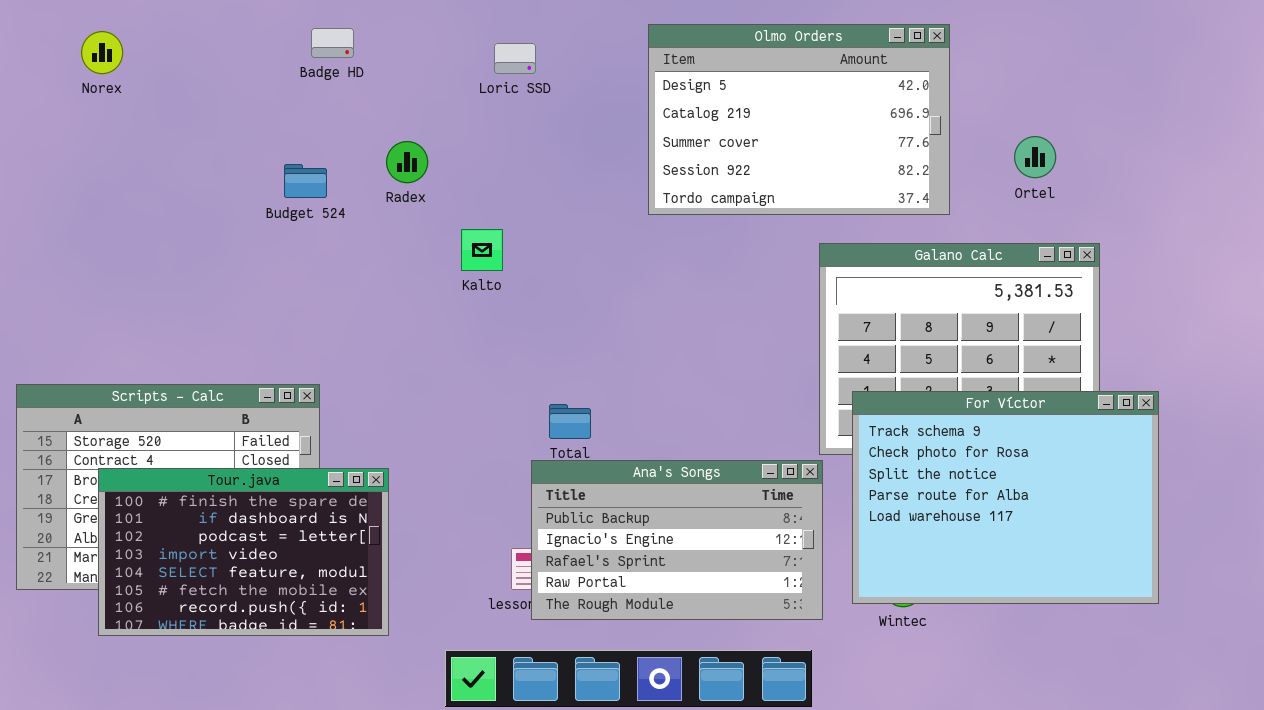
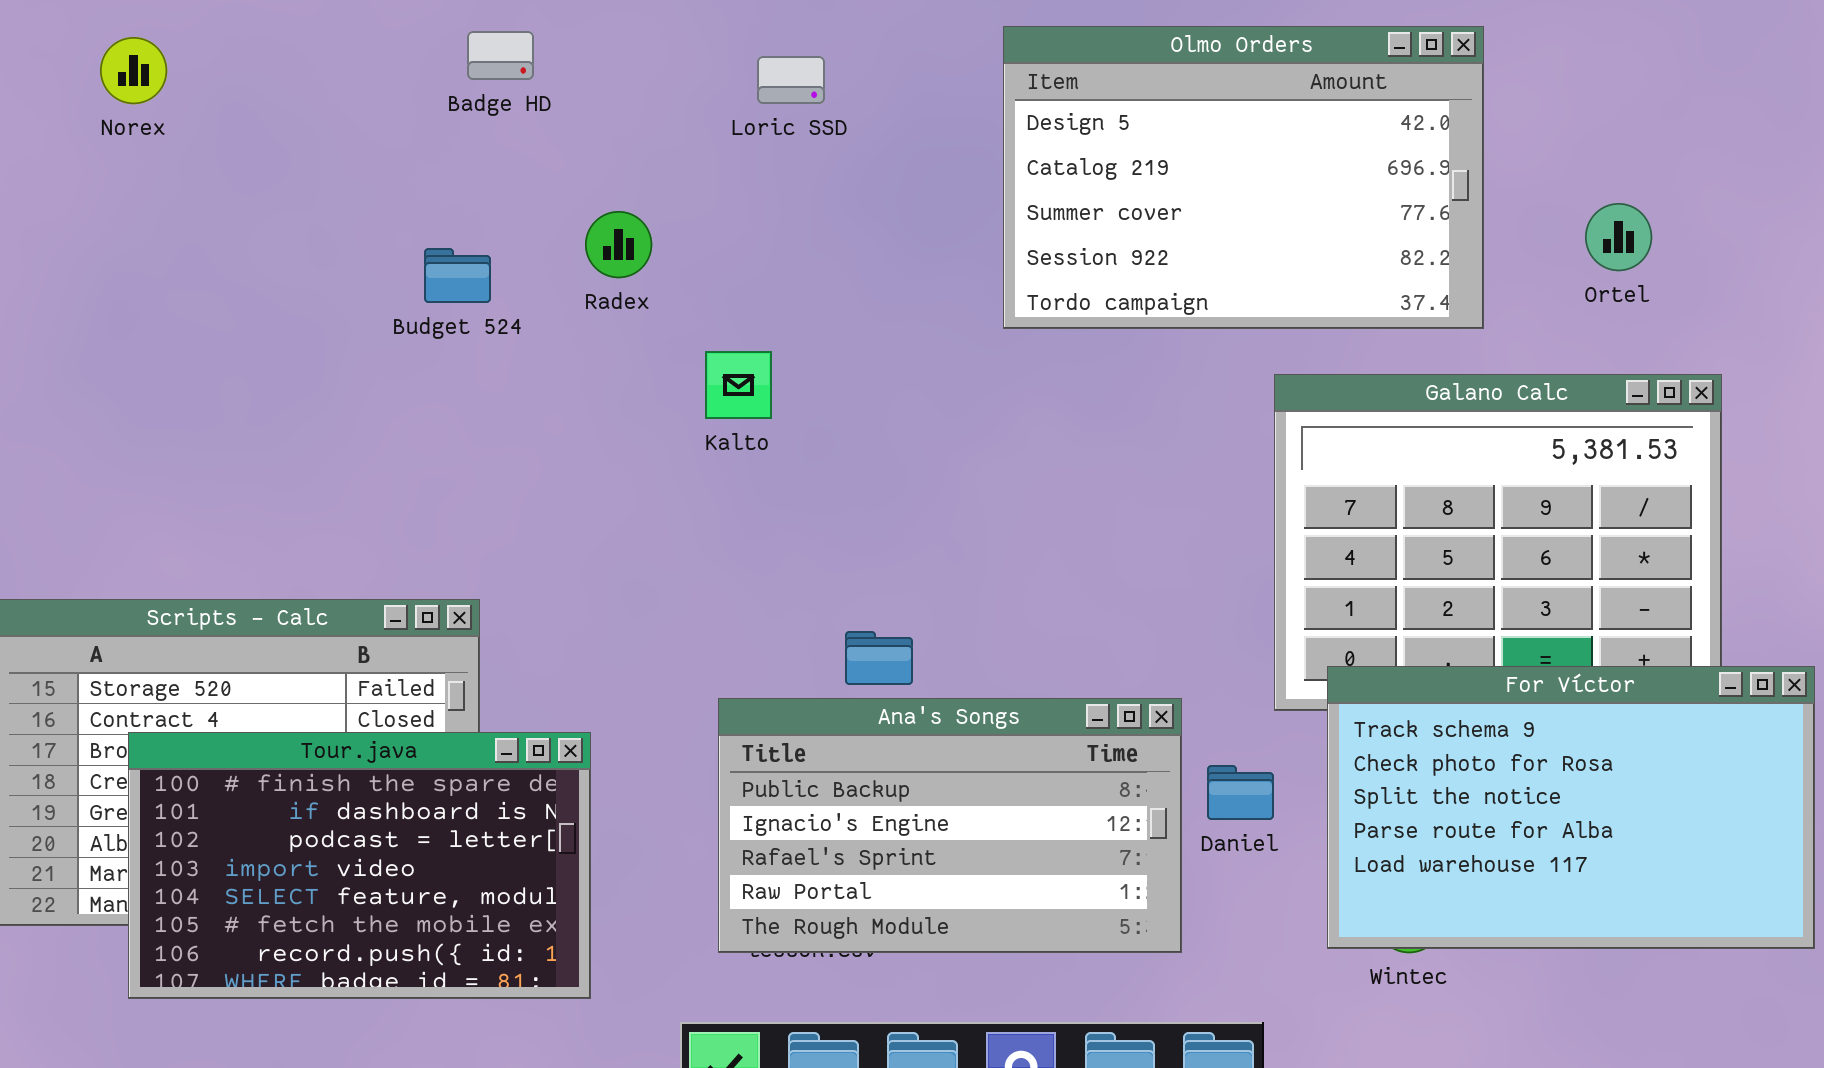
For Víctor: [852,391,1159,604] -> [1327,666,1815,949], resized
Ana's Songs: [531,460,823,620] -> [718,698,1182,953], moved

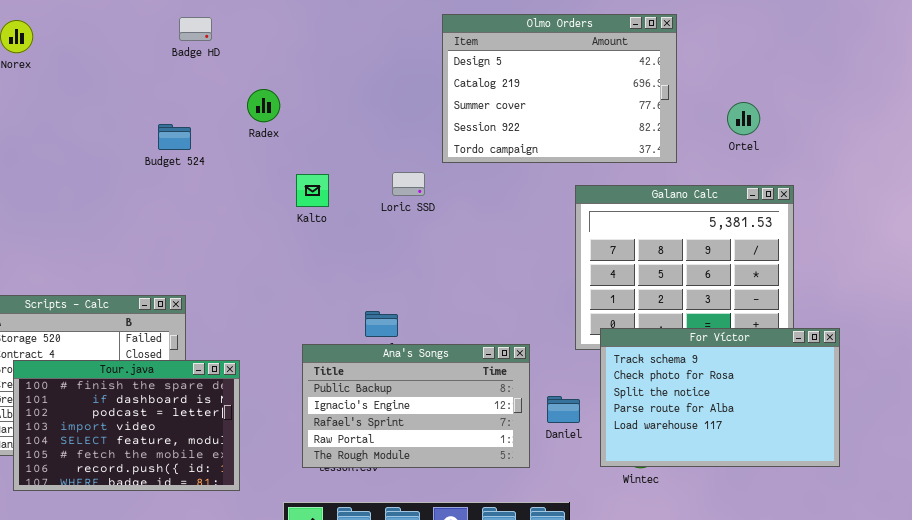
Loric SSD: [757,56,825,104] -> [392,172,425,196], moved
Radex: [585,211,652,278] -> [247,89,280,122], moved
Daniel: [1207,765,1274,820] -> [547,396,580,423], moved

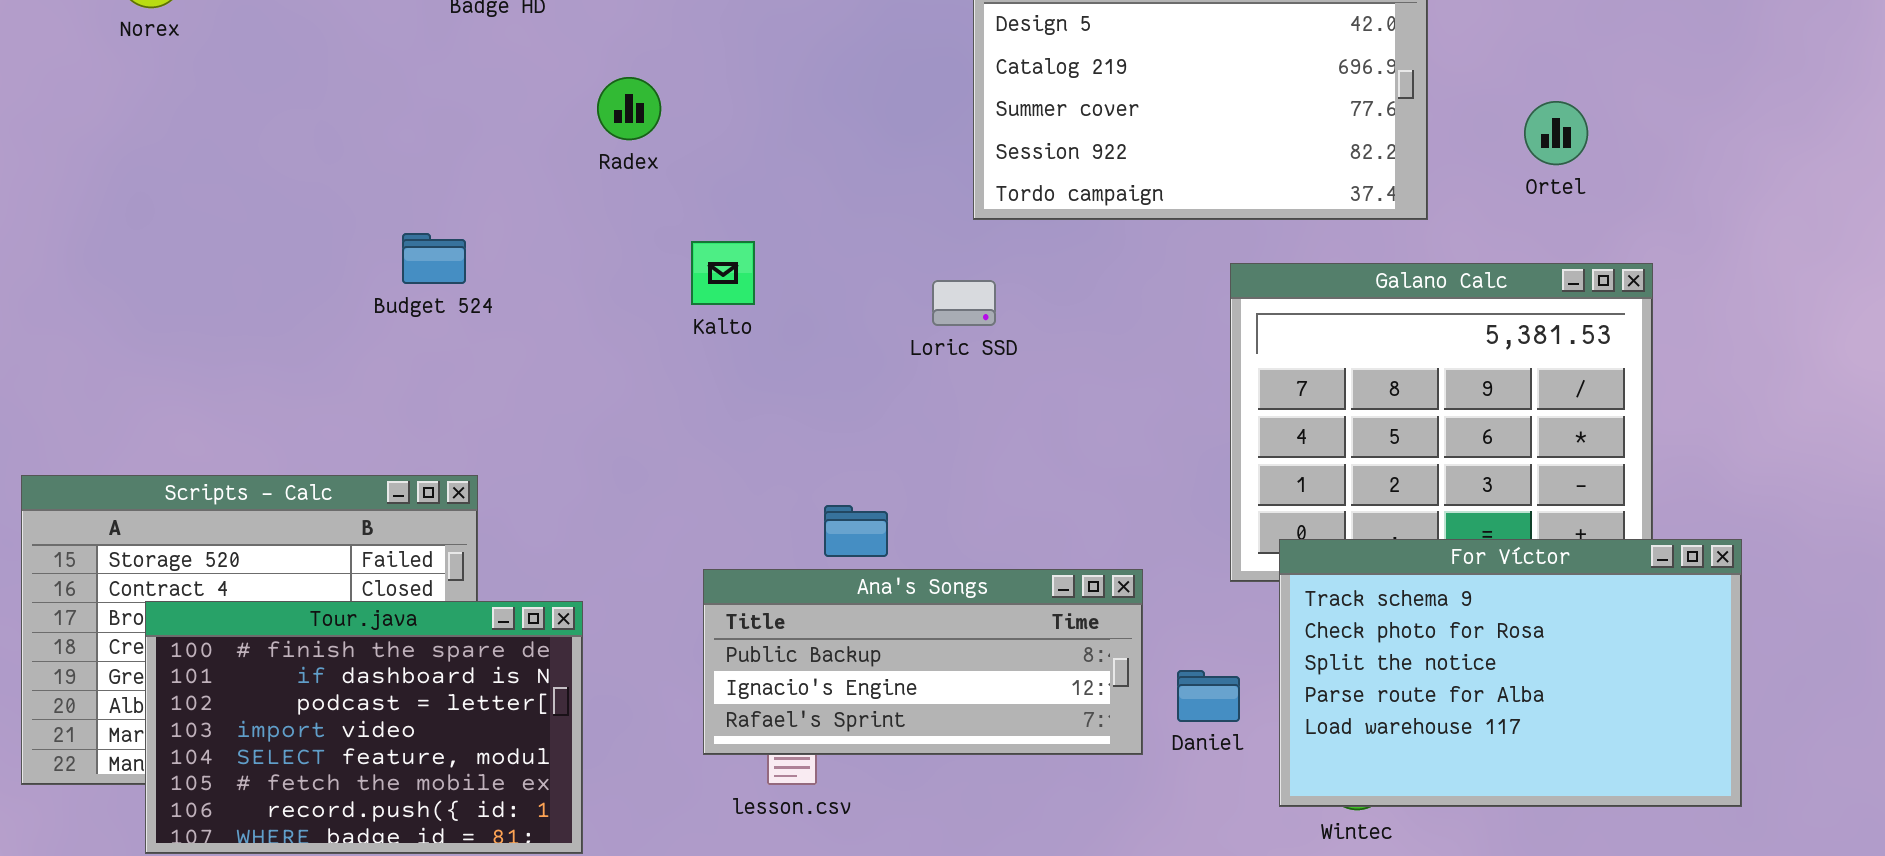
Budget 524: [158,124,191,150] -> [402,233,466,284], moved
Loric SSD: [392,172,425,196] -> [932,280,996,326], moved
Ana's Songs: [302,344,530,468] -> [703,569,1143,755], resized

